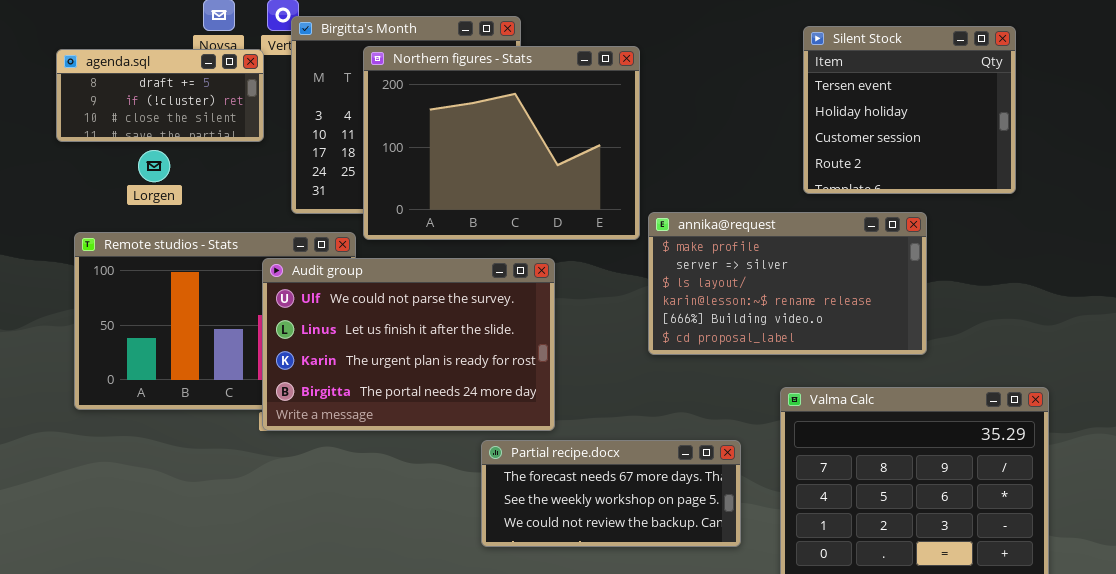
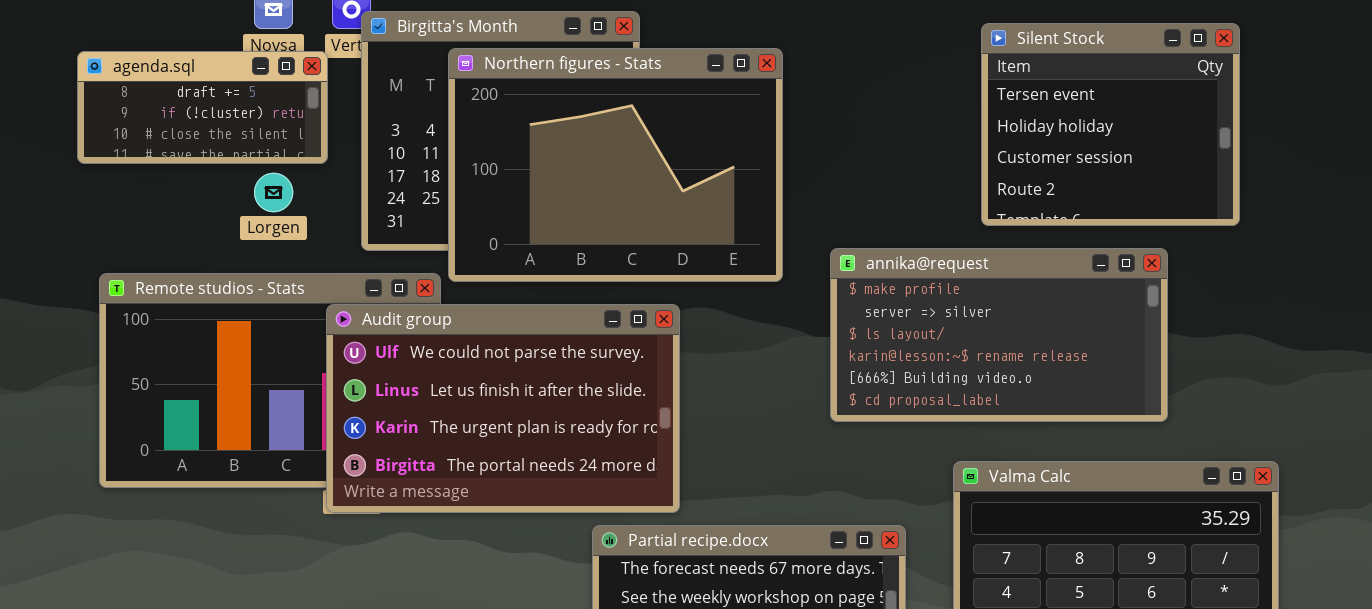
Lorgen: [138,150,170,182] -> [254,173,293,212], moved
annika@request: [648,212,927,355] -> [830,248,1168,422], moved

